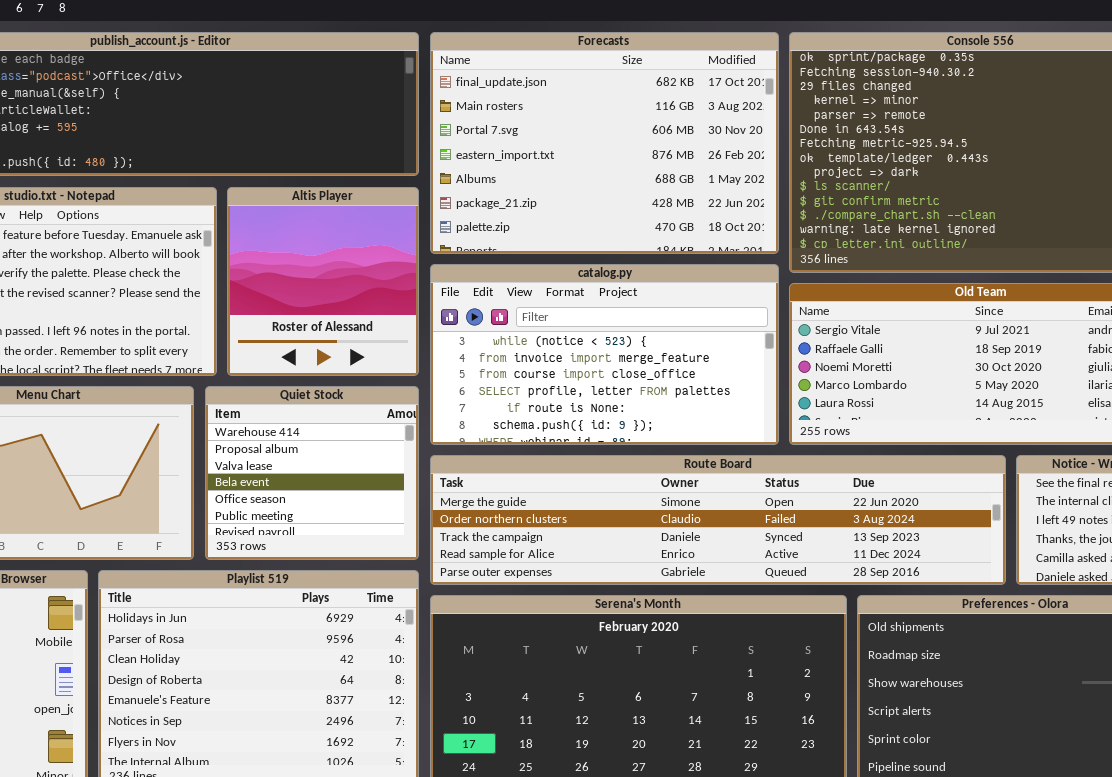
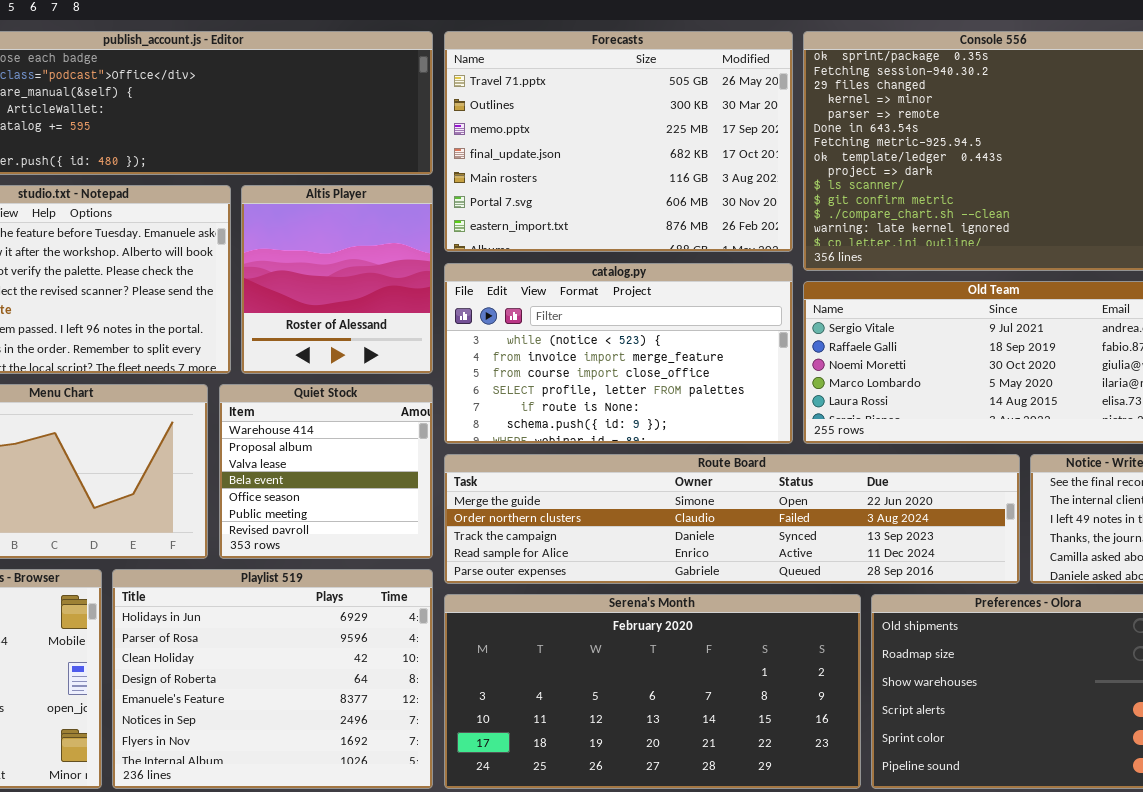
Forecasts: [430,32,779,254] -> [444,31,793,252], scrolled up 3 rows

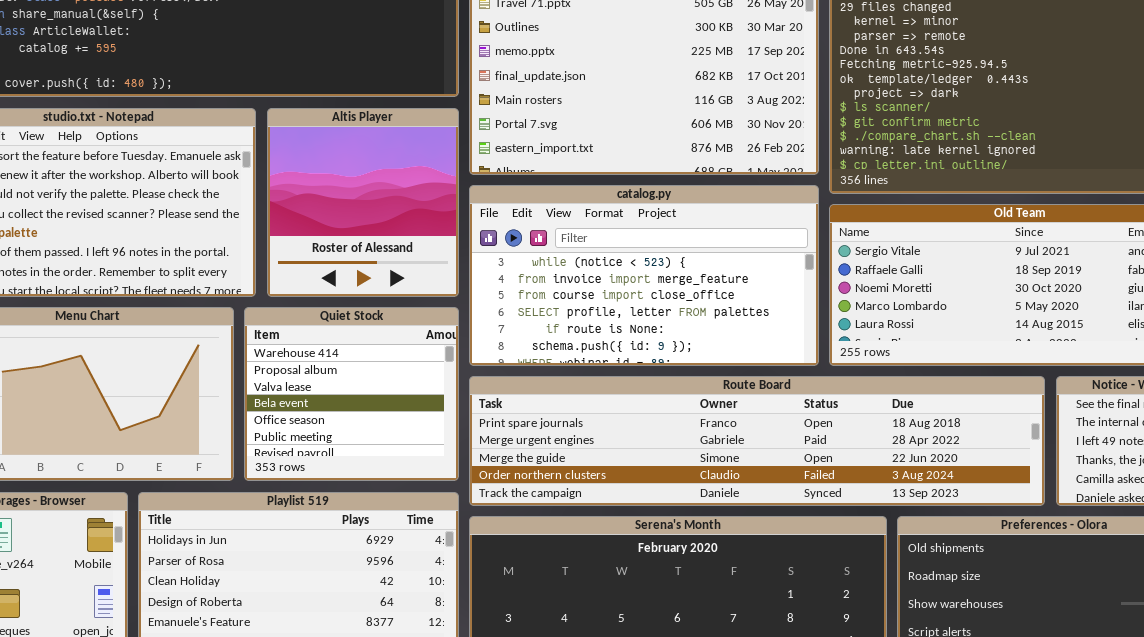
Route Board: [444,454,1020,584] -> [469,376,1045,506], scrolled up 2 rows

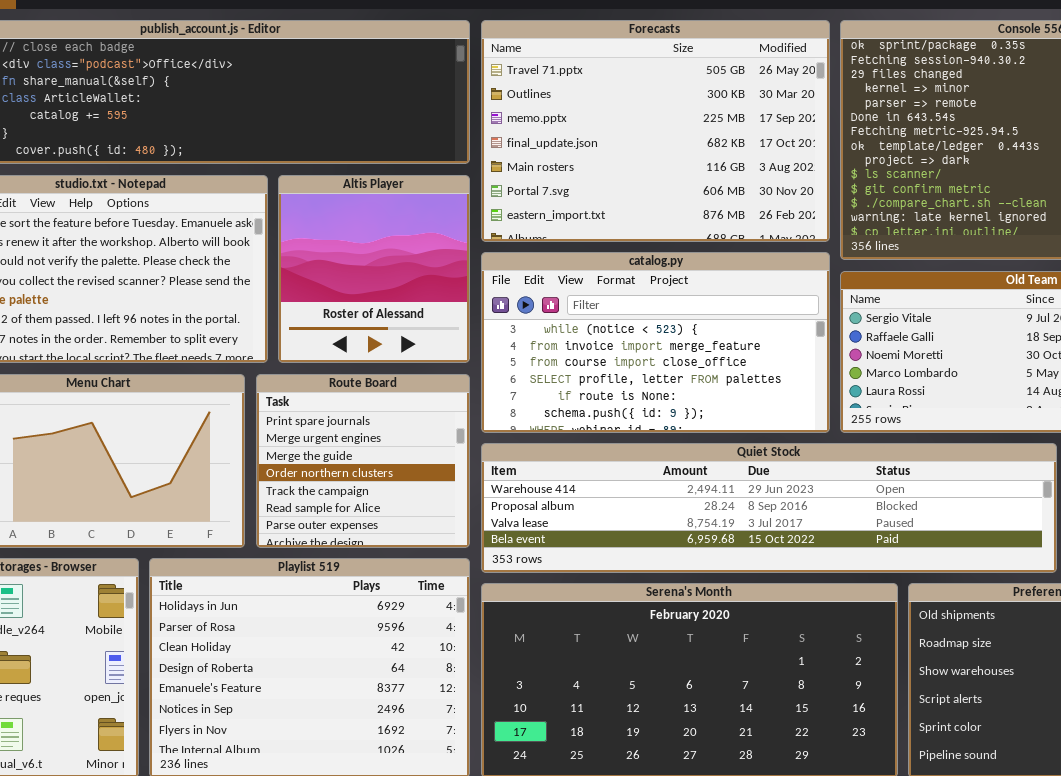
Quiet Stock: [244,307,459,481] -> [481,443,1057,573], moved, resized
Route Board: [469,376,1045,506] -> [256,374,470,548], moved, resized

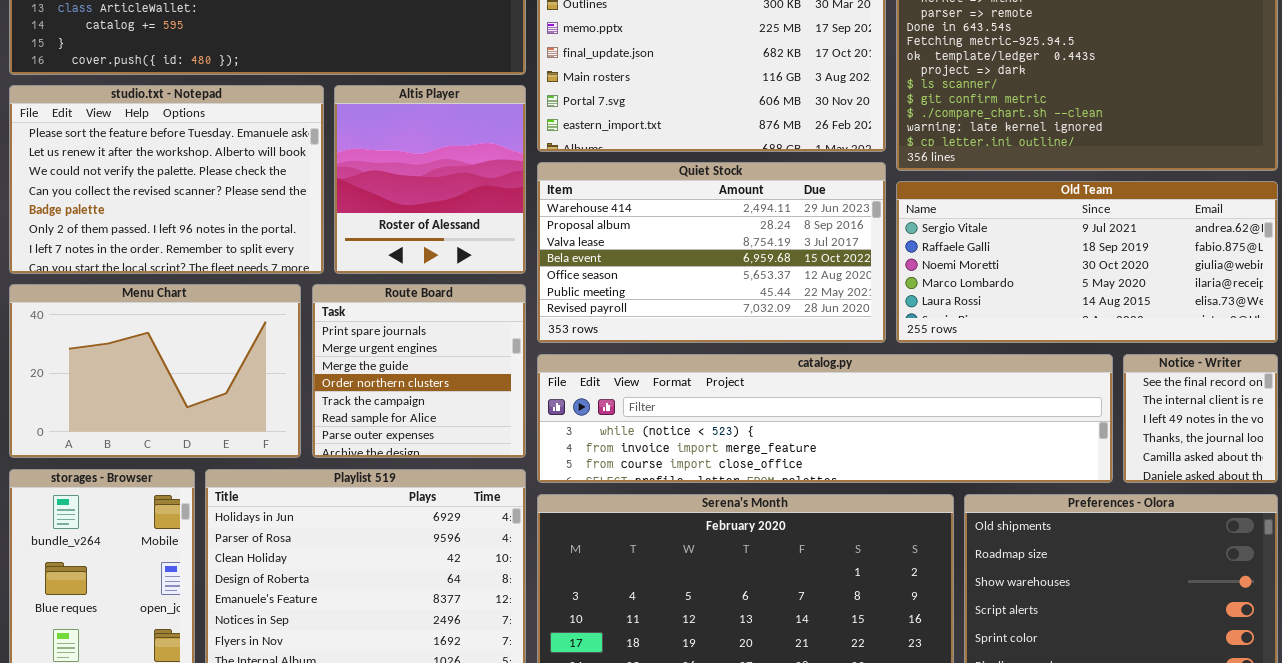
catalog.py: [481,252,830,433] -> [537,354,1113,483], moved, resized
Quiet Stock: [481,443,1057,573] -> [537,162,886,343], moved, resized

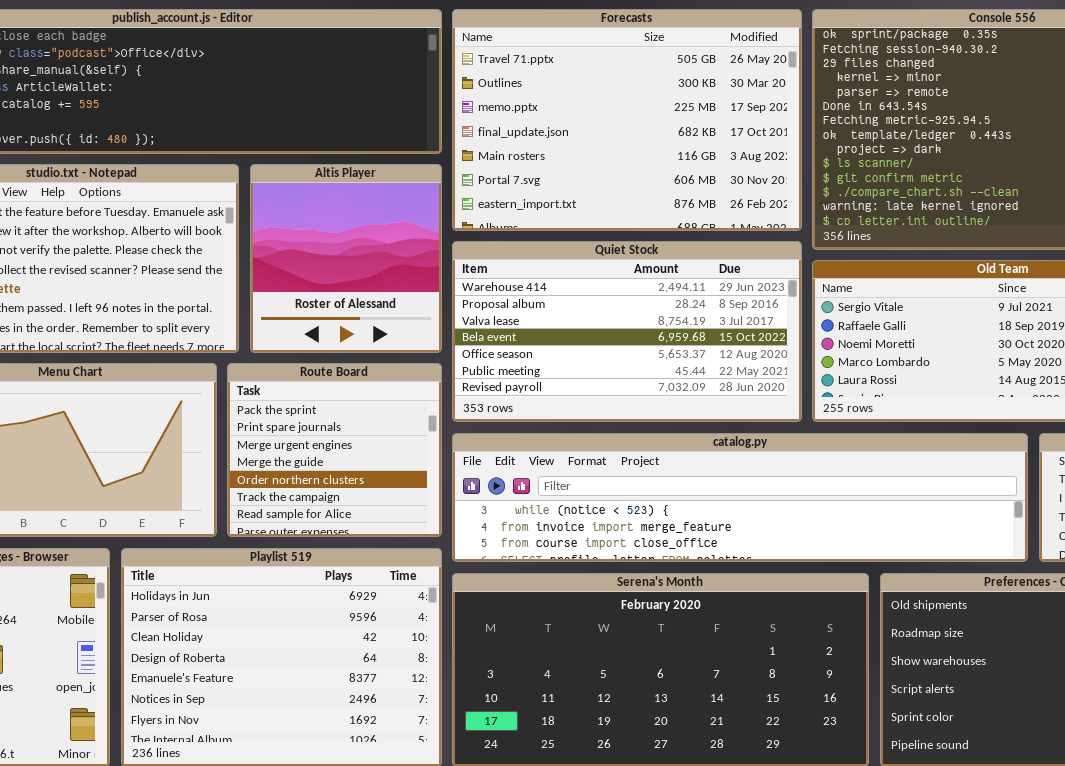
Route Board: [312,284,526,458] -> [227,363,442,537], scrolled up 1 row

